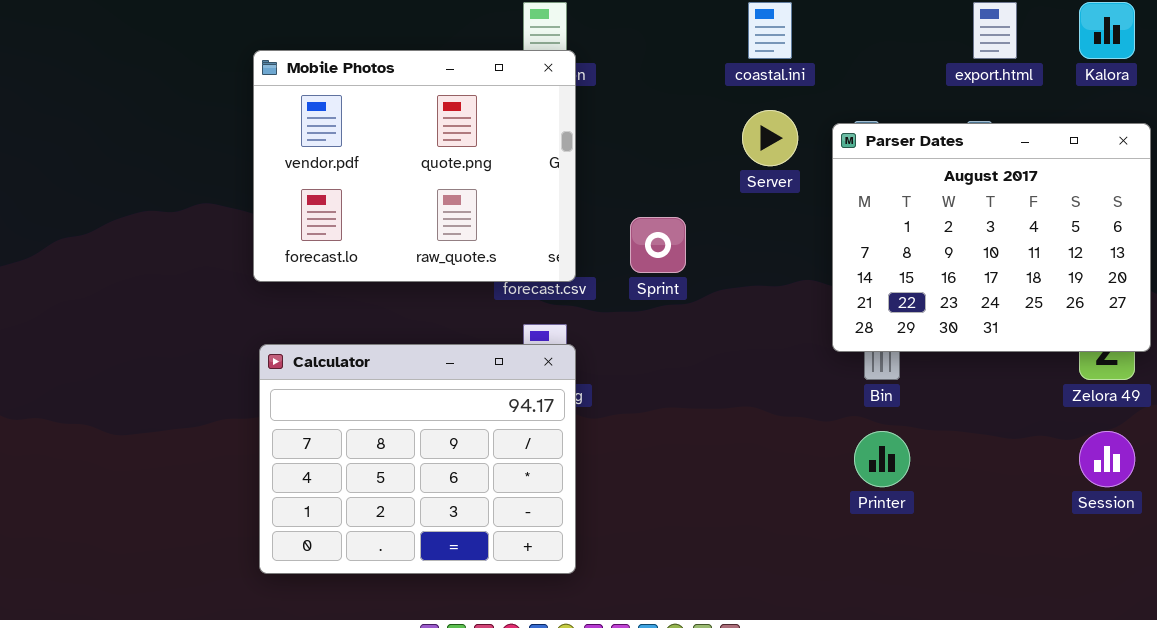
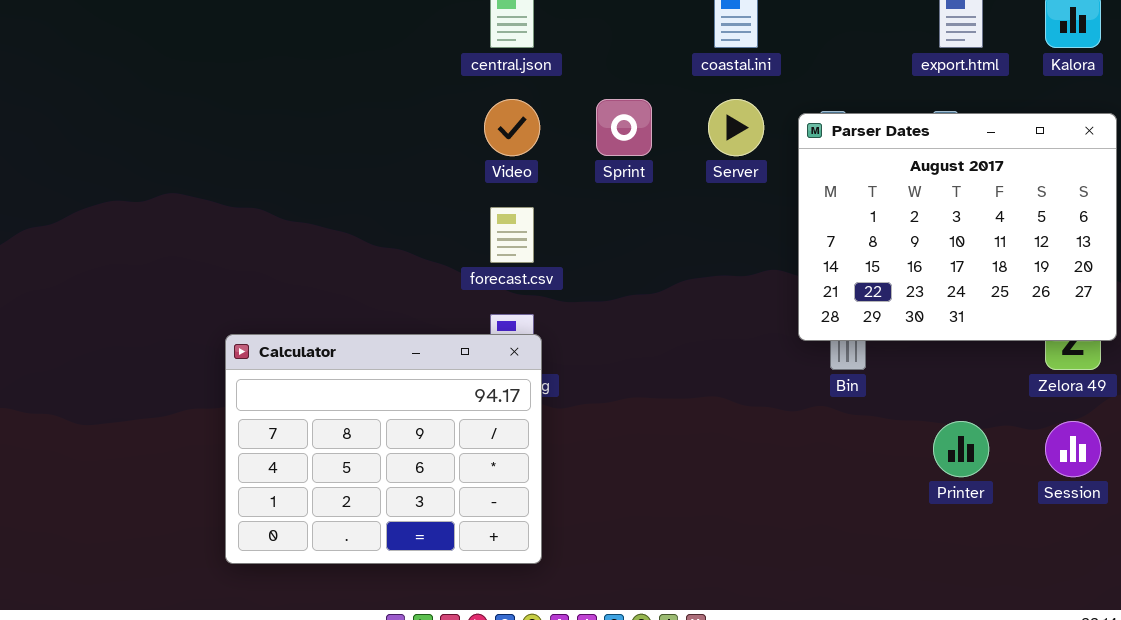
Mobile Photos: [253,50,576,282] -> none, closed
Sprint: [630,217,686,273] -> [596,99,652,156], moved
Printer: [854,431,910,487] -> [933,421,989,477], moved

